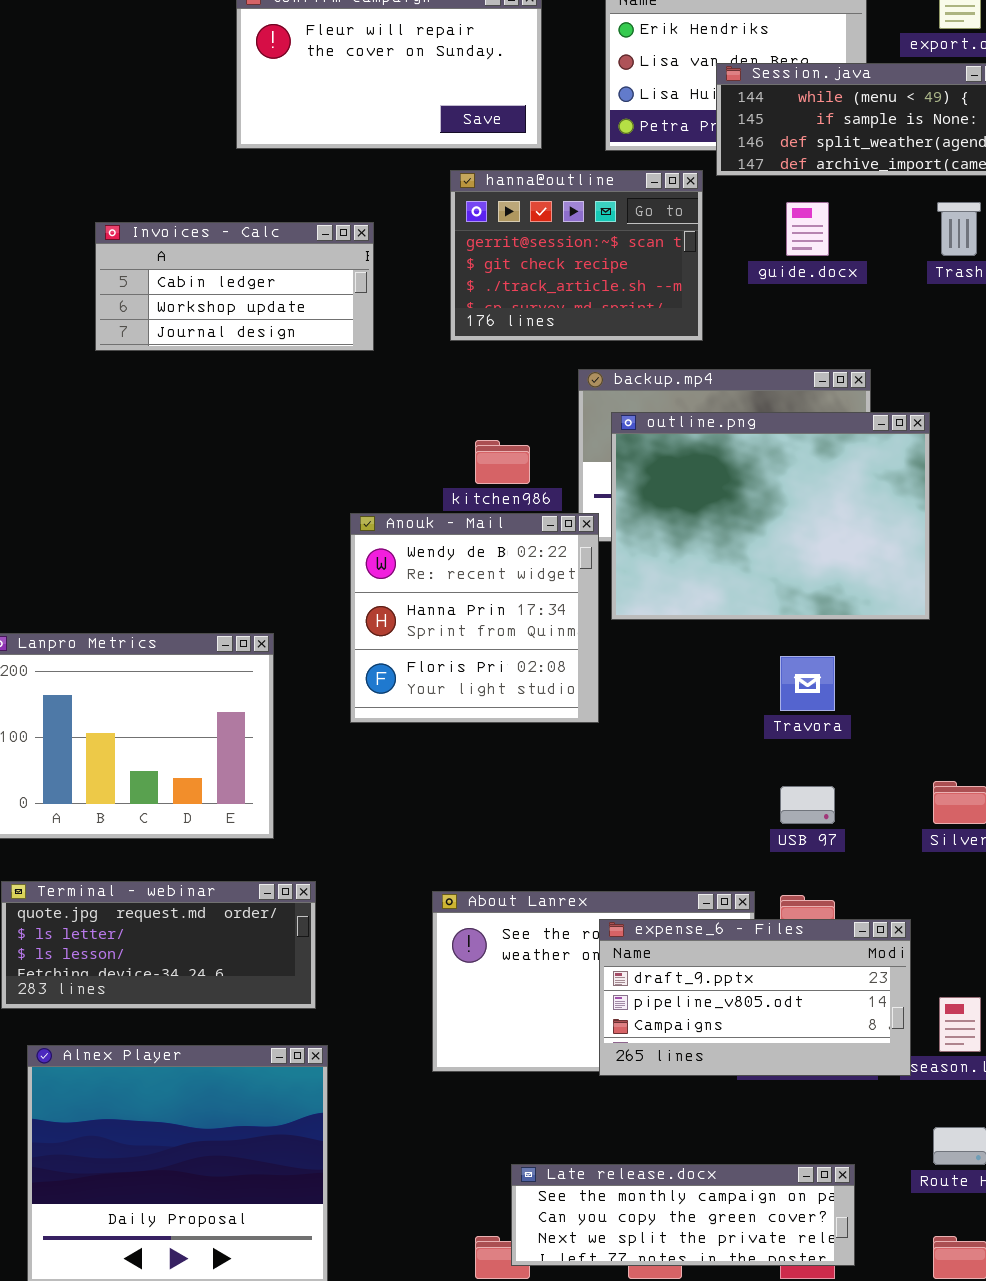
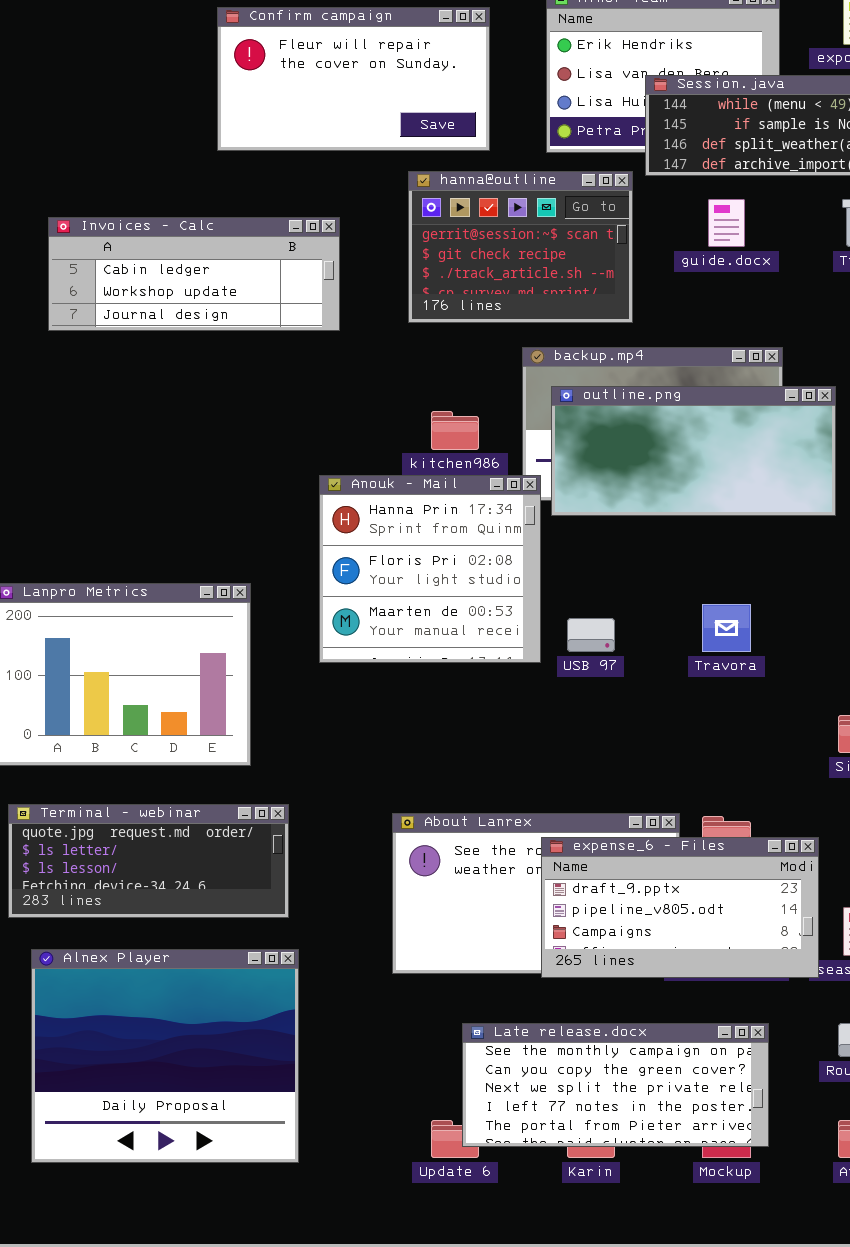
Invoices - Calc: [95,222,374,351] -> [48,217,340,331], resized
outline.png: [611,412,930,620] -> [551,386,836,516], resized
Anouk - Mail: [350,513,599,723] -> [319,475,541,663], scrolled down 1 row
USB 97: [780,786,835,824] -> [567,618,615,652], moved
Late release.docx: [511,1164,855,1266] -> [462,1023,769,1147], resized

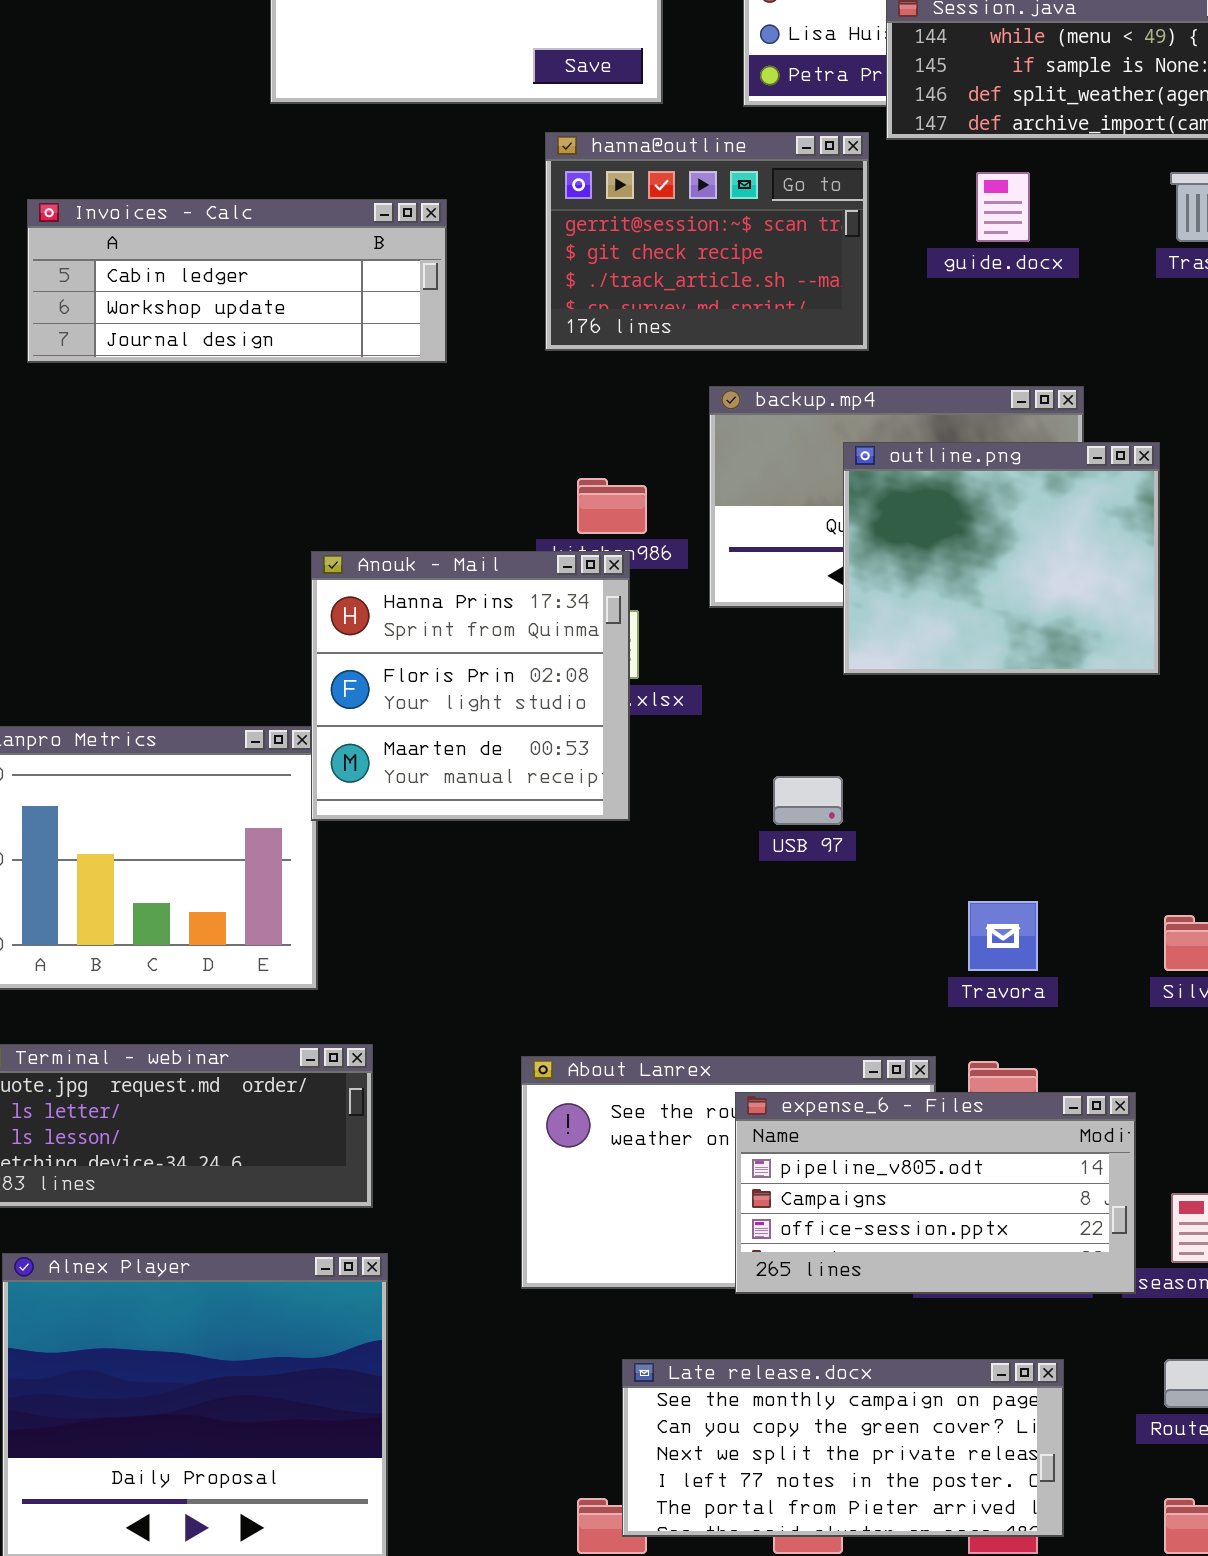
outline.png: [551,386,836,516] -> [843,442,1160,675], resized
Anouk - Mail: [319,475,541,663] -> [311,551,630,821], moved
Travora: [702,604,751,652] -> [968,901,1038,971], moved
expense_6 - Files: [541,837,819,978] -> [735,1092,1136,1294], scrolled down 1 row

